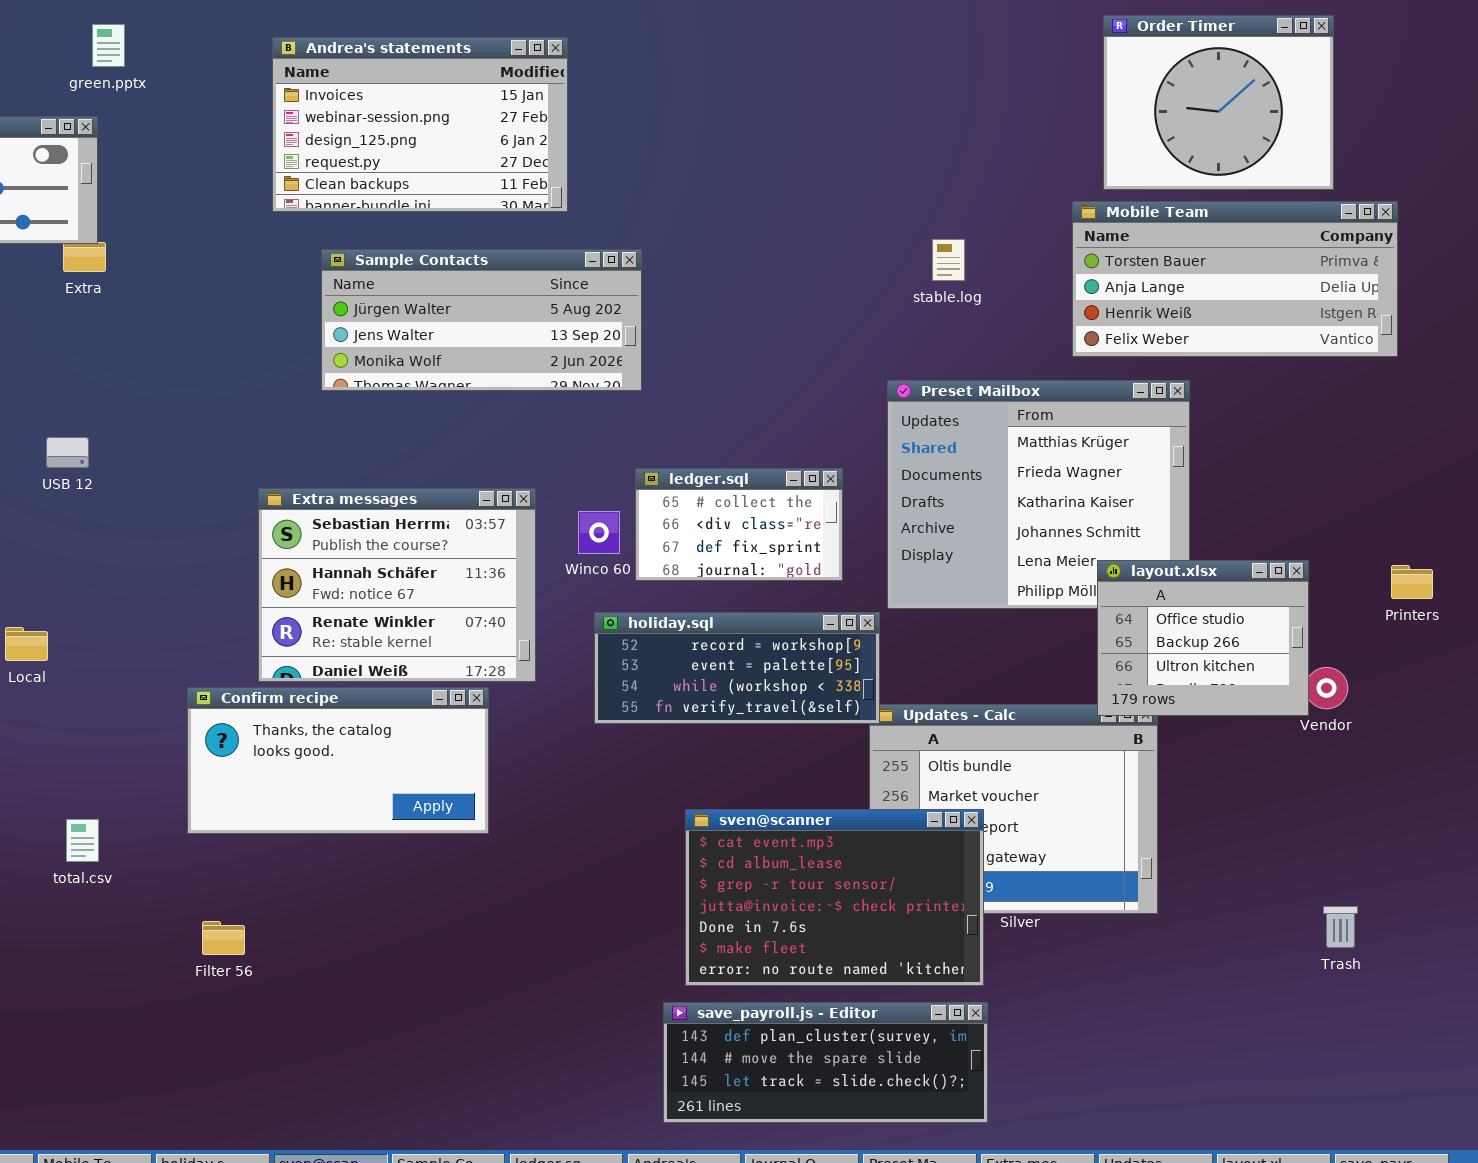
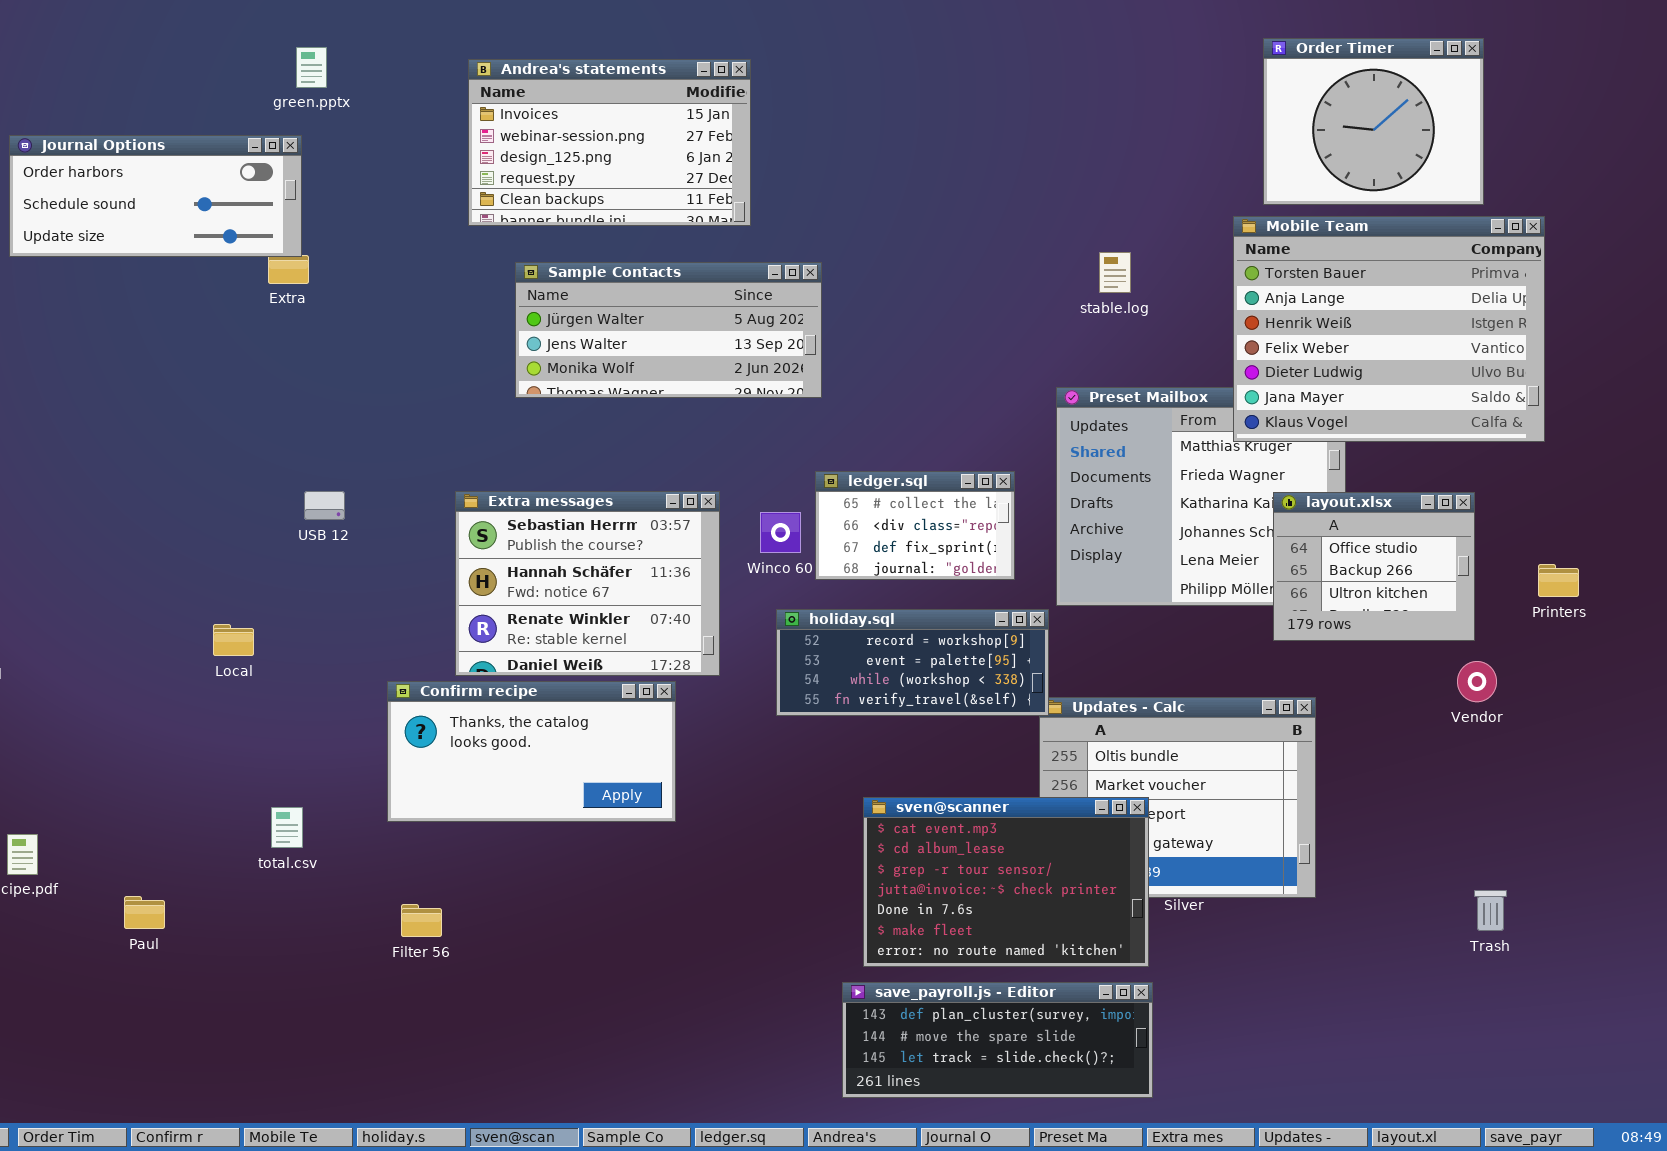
Mobile Team: [1072,201,1398,357] -> [1233,216,1545,442], resized
USB 12: [46,437,89,468] -> [304,491,345,520], moved
layout.xlsx: [1097,560,1309,716] -> [1273,492,1475,641], moved

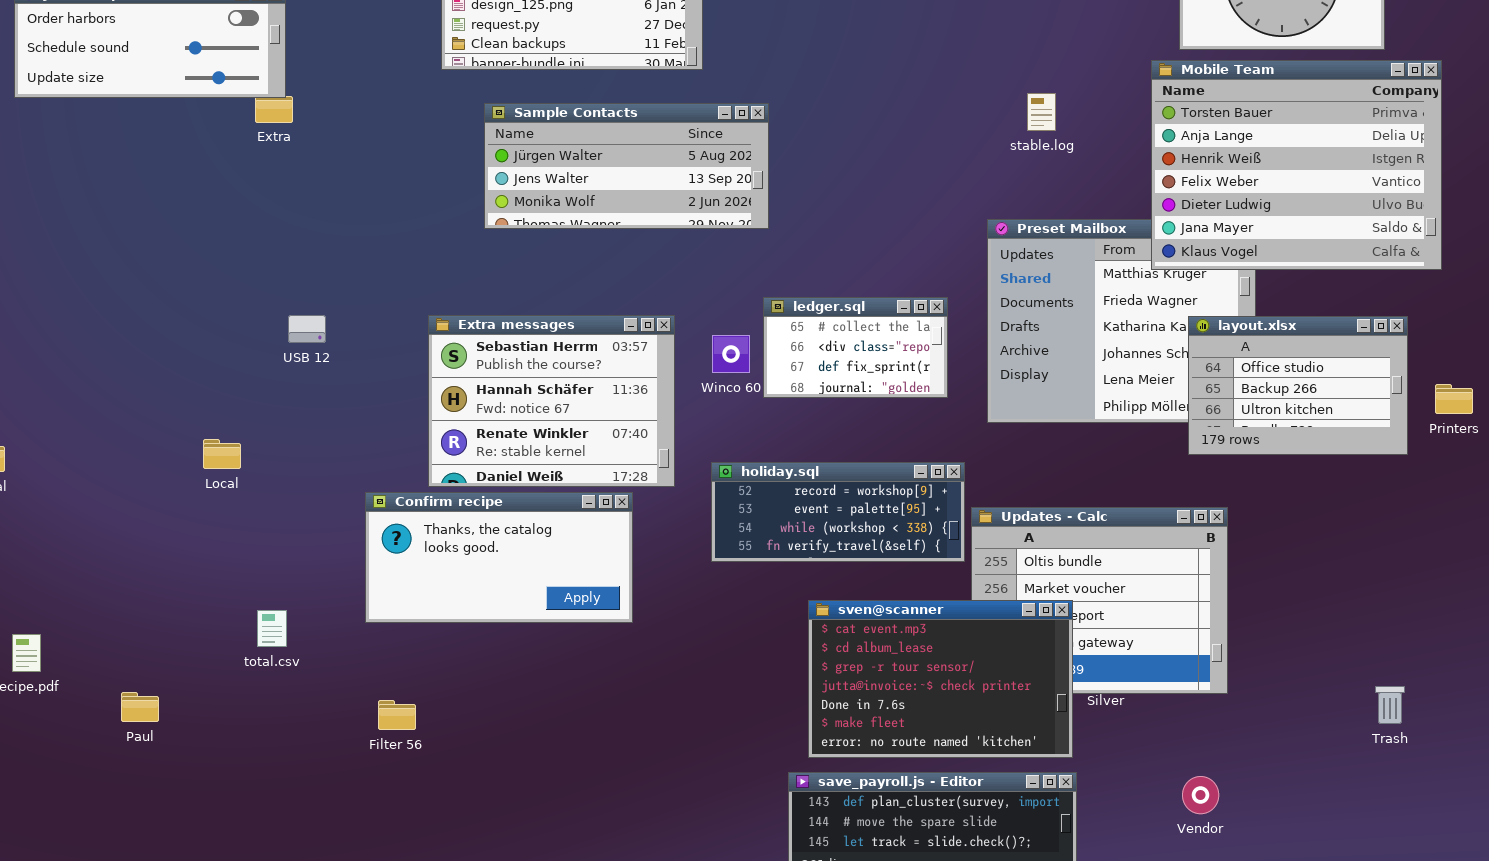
layout.xlsx: [1273,492,1475,641] -> [1188,316,1408,455], resized
holiday.sql: [776,609,1049,716] -> [711,462,965,562], moved
Vendor: [1457,661,1497,702] -> [1182,776,1219,814], moved

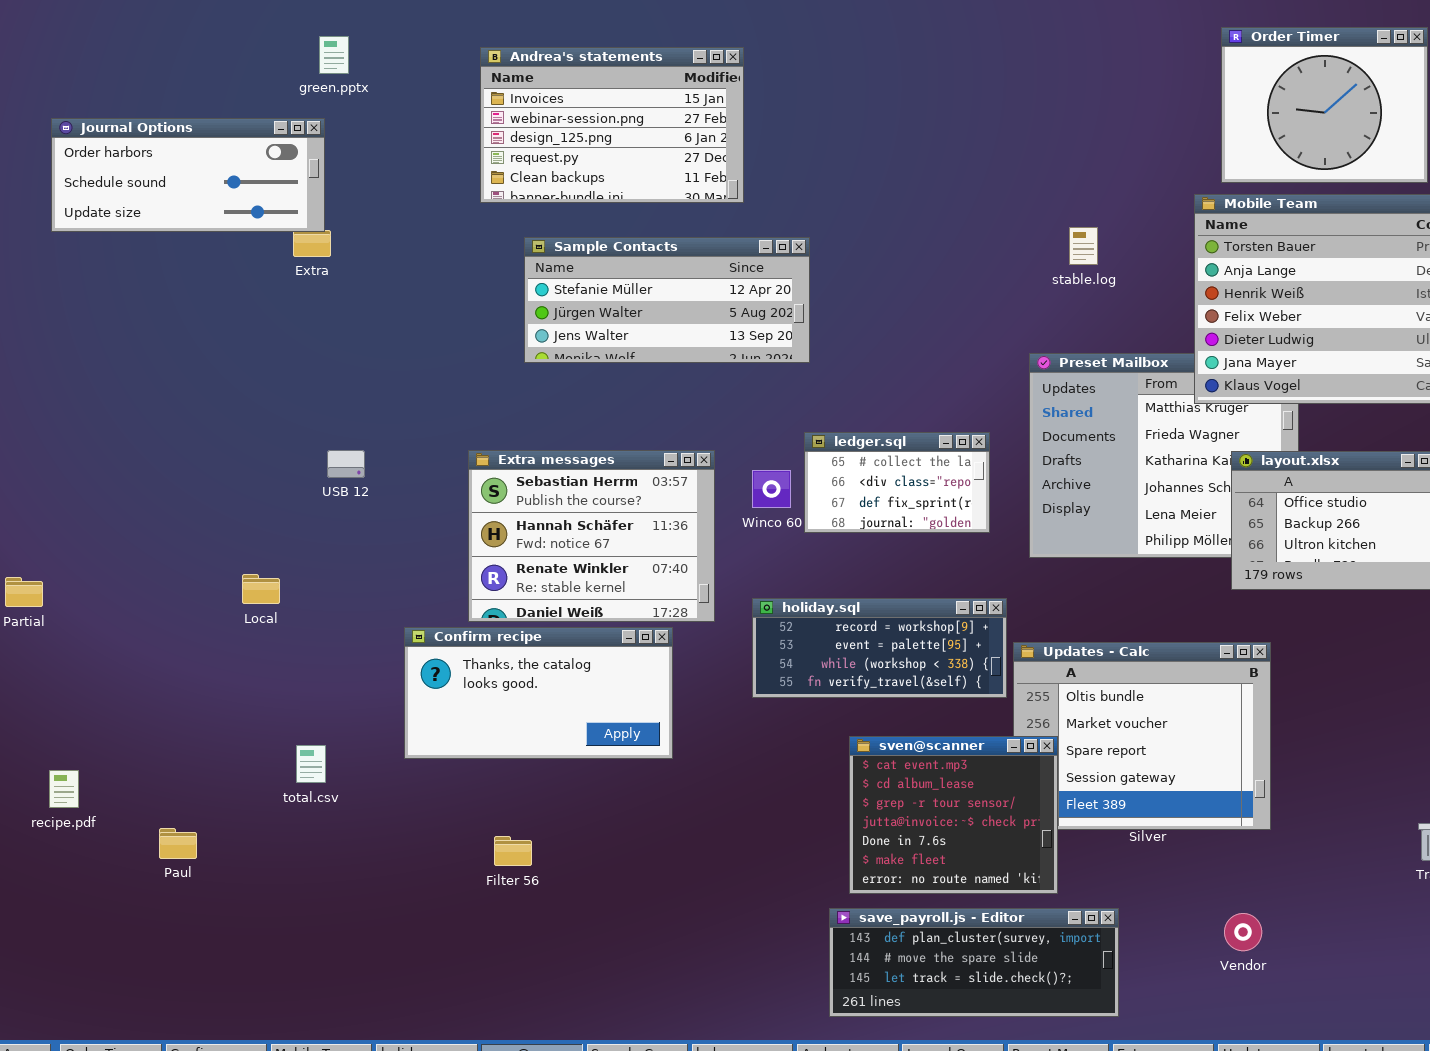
Sample Contacts: [484,103,769,229] -> [524,237,810,363], scrolled up 1 row
sven@scanner: [808,600,1073,758] -> [849,736,1058,894], resized
Filter 56: [378,700,416,730] -> [494,836,532,866], moved

